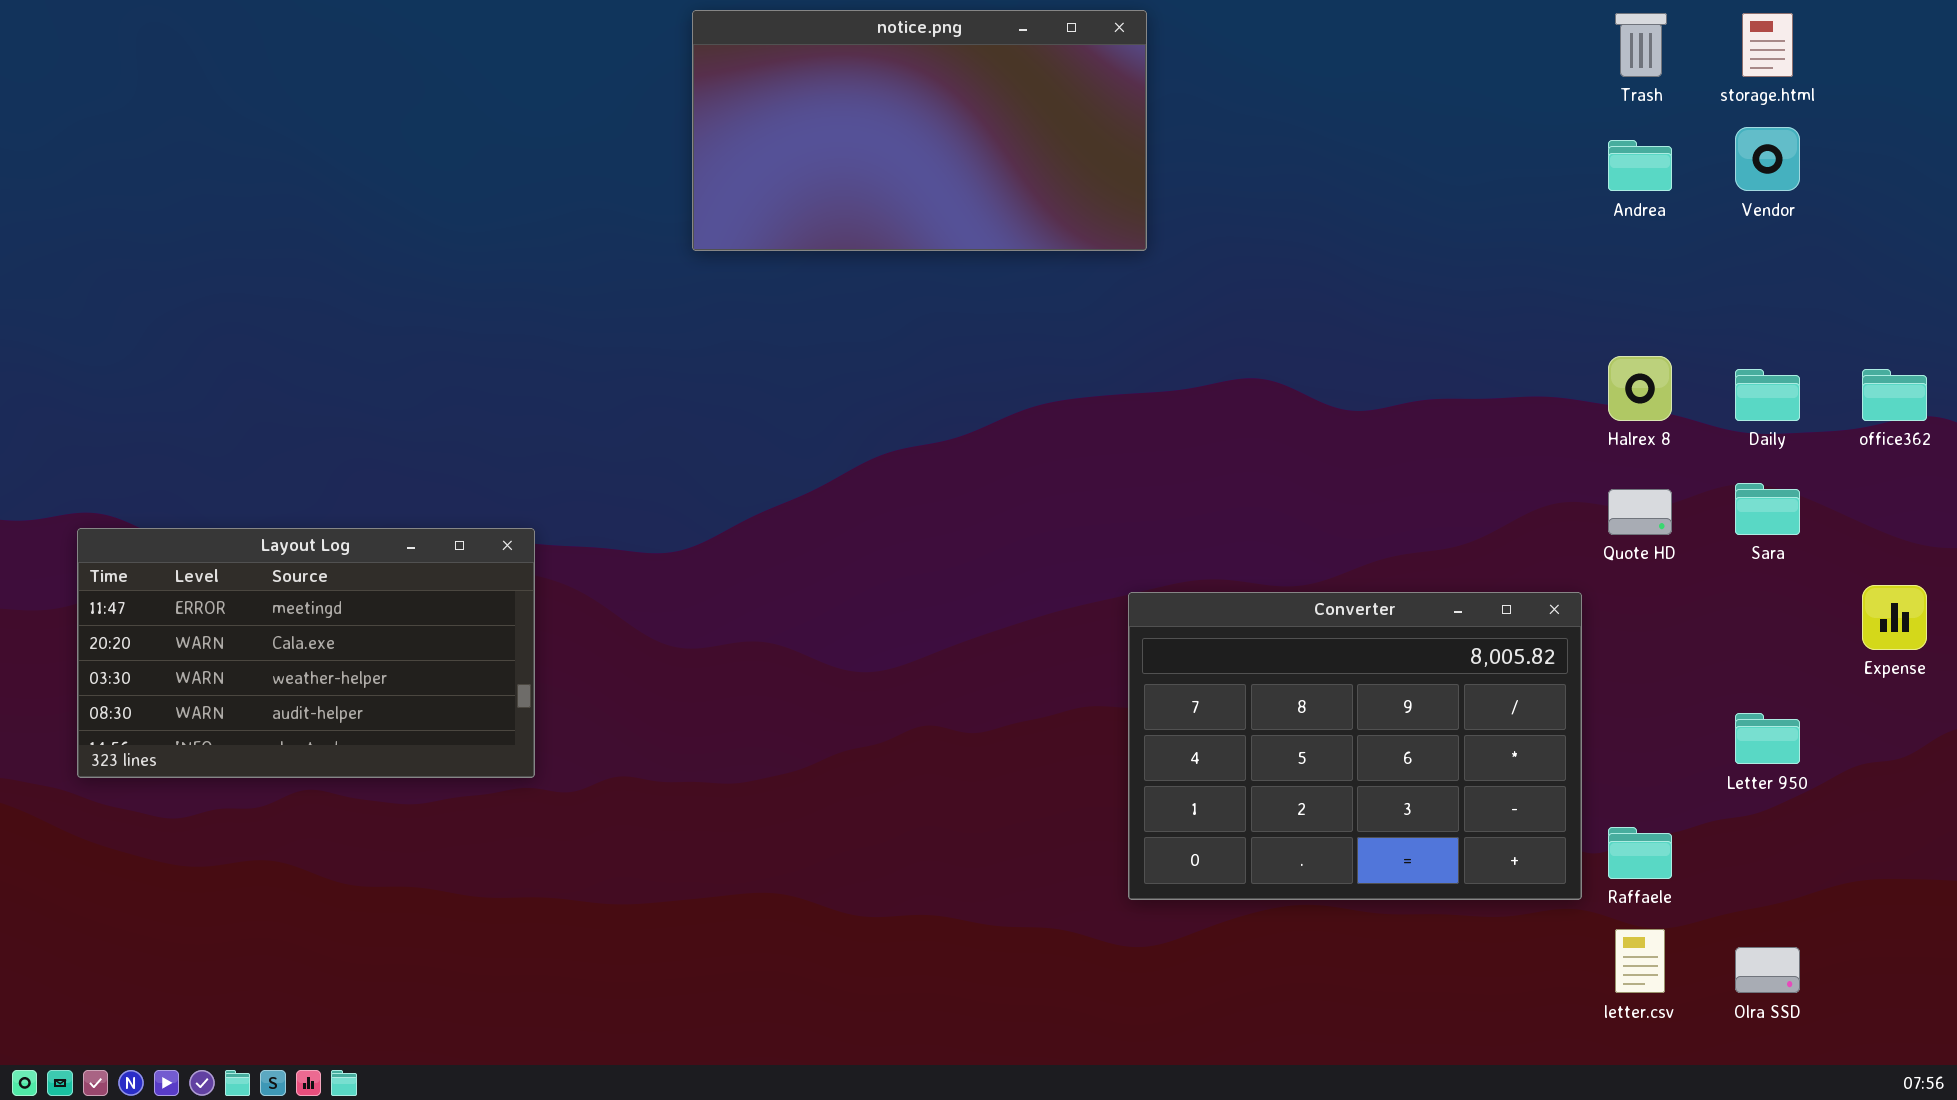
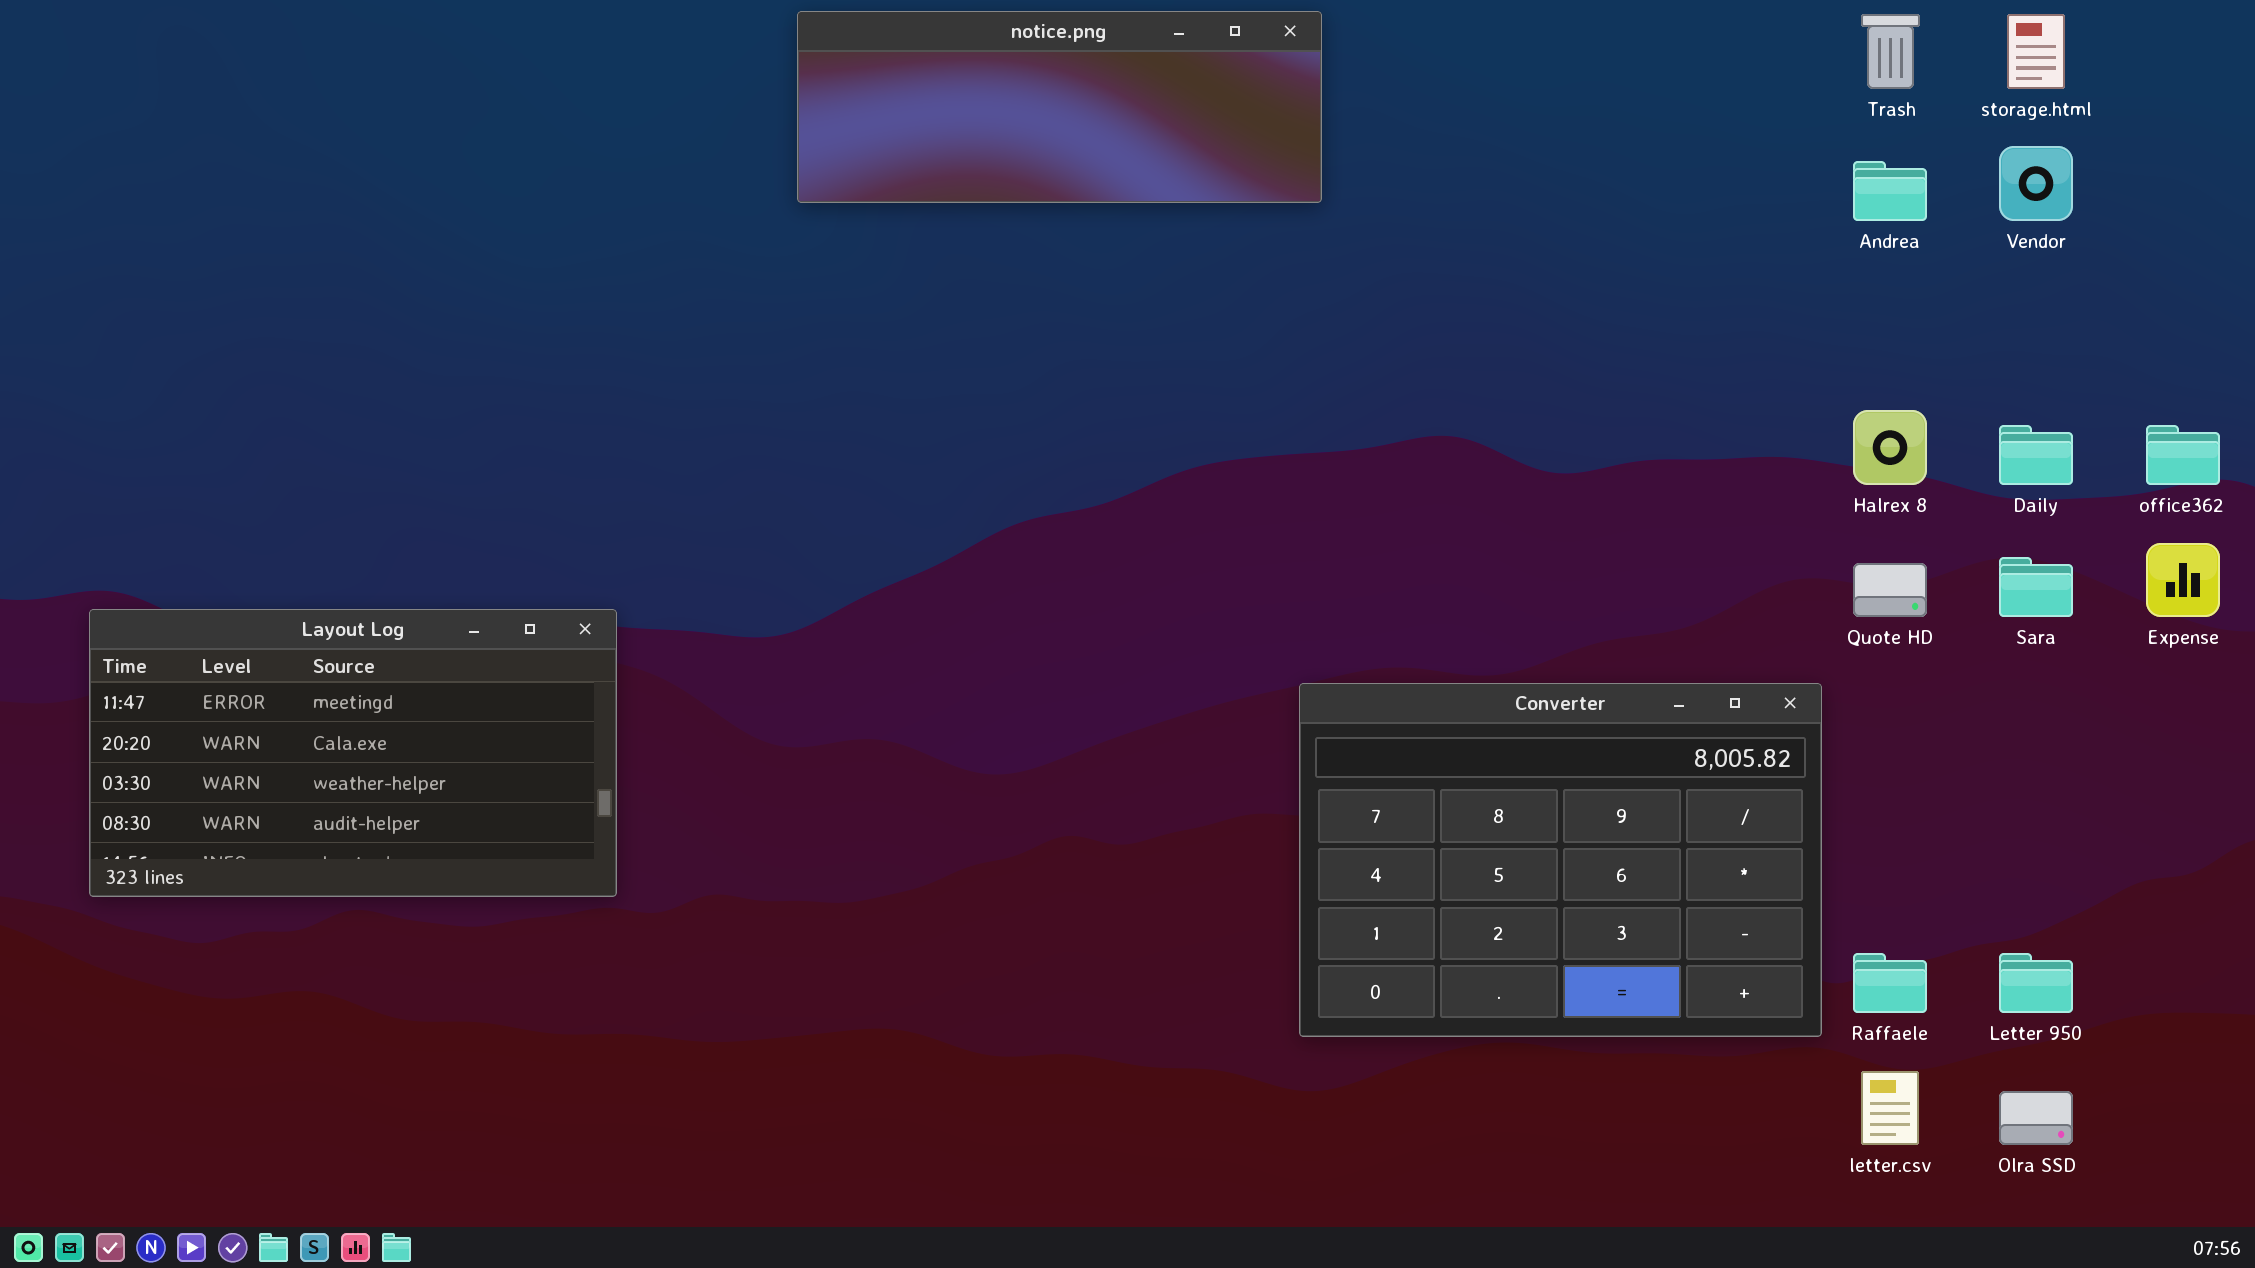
notice.png: [692,10,1147,251] -> [797,11,1322,203], resized
Expense: [1862,585,1927,650] -> [2146,543,2220,617], moved
Letter 950: [1735,713,1800,764] -> [1999,953,2073,1013], moved

